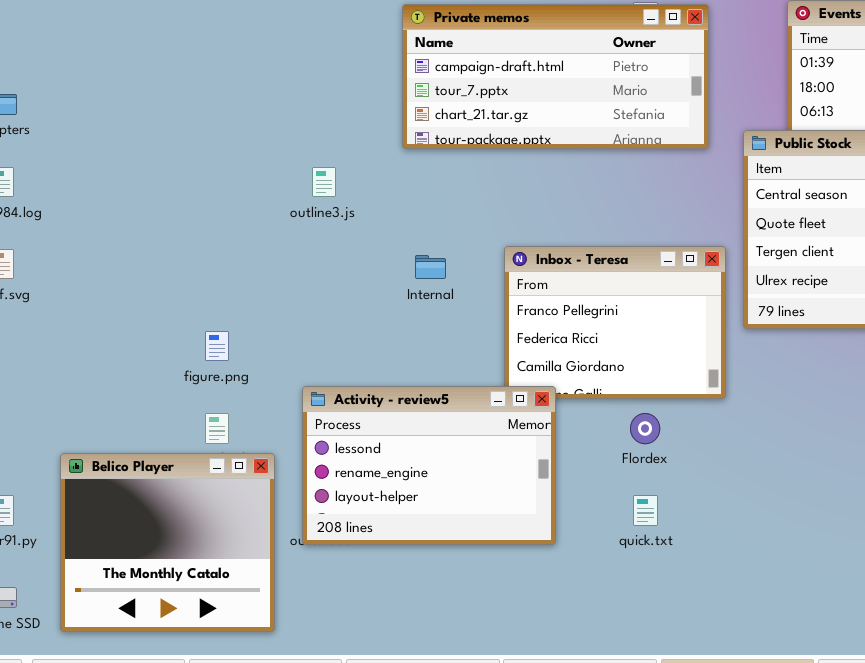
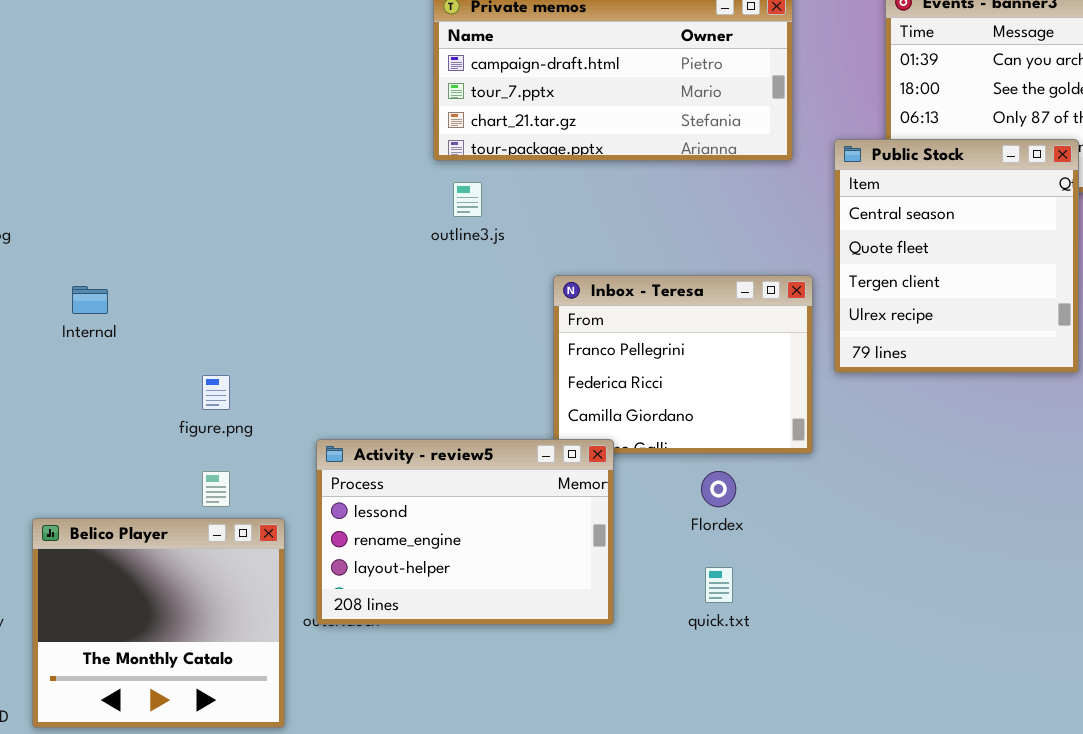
outline3.js: [312,167,336,197] -> [453,182,482,217], moved
Internal: [415,255,446,279] -> [72,286,108,314], moved

